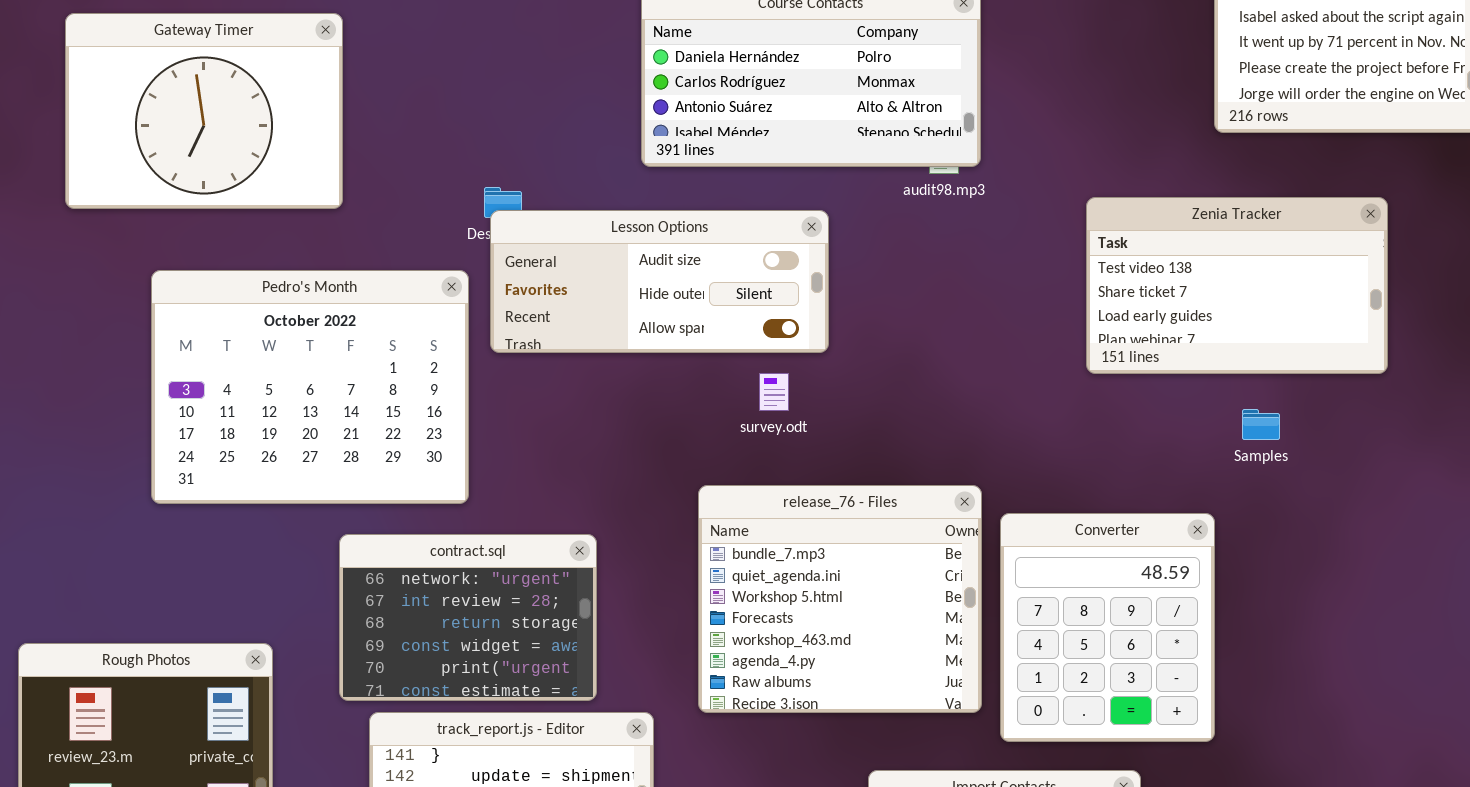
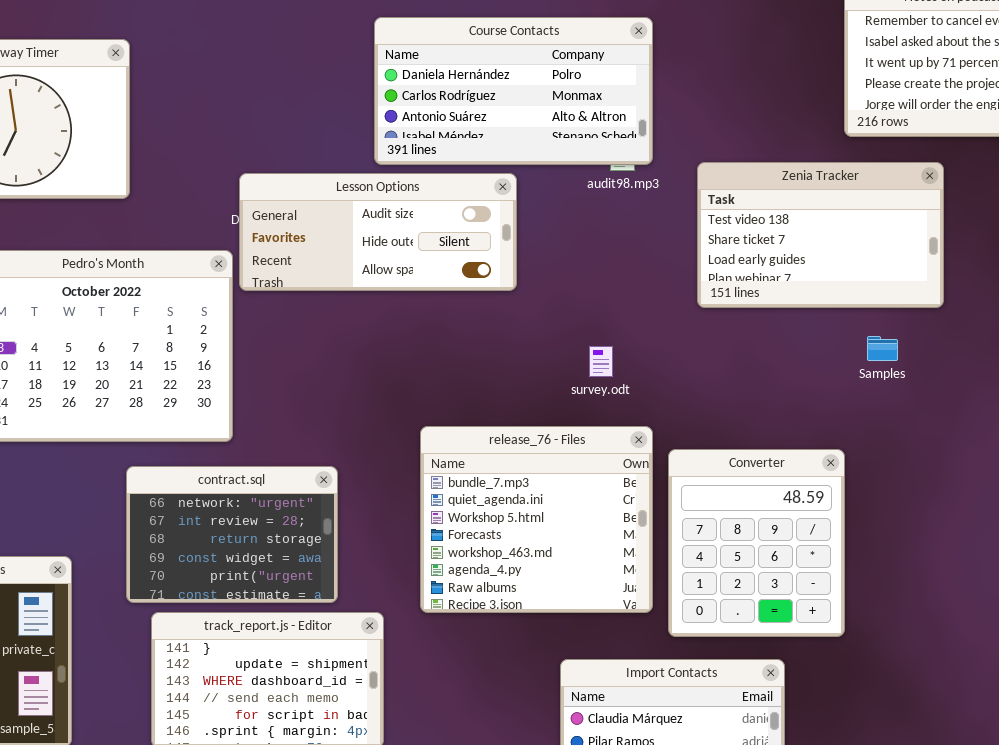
Zenia Tracker: [1086,197,1388,374] -> [697,162,944,308], moved
Lesson Options: [490,210,829,353] -> [239,173,517,291], moved
survey.odt: [759,373,789,411] -> [589,346,613,377], moved
Samples: [1242,409,1280,440] -> [867,336,898,361], moved

